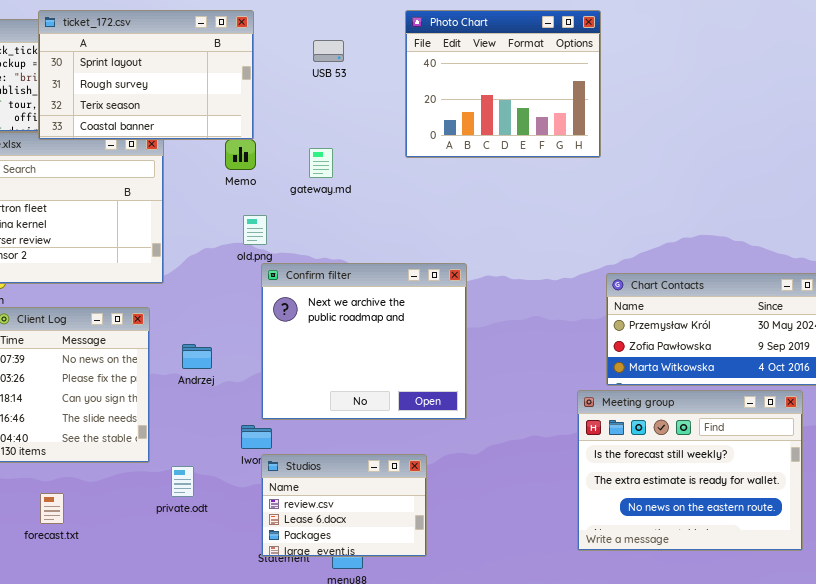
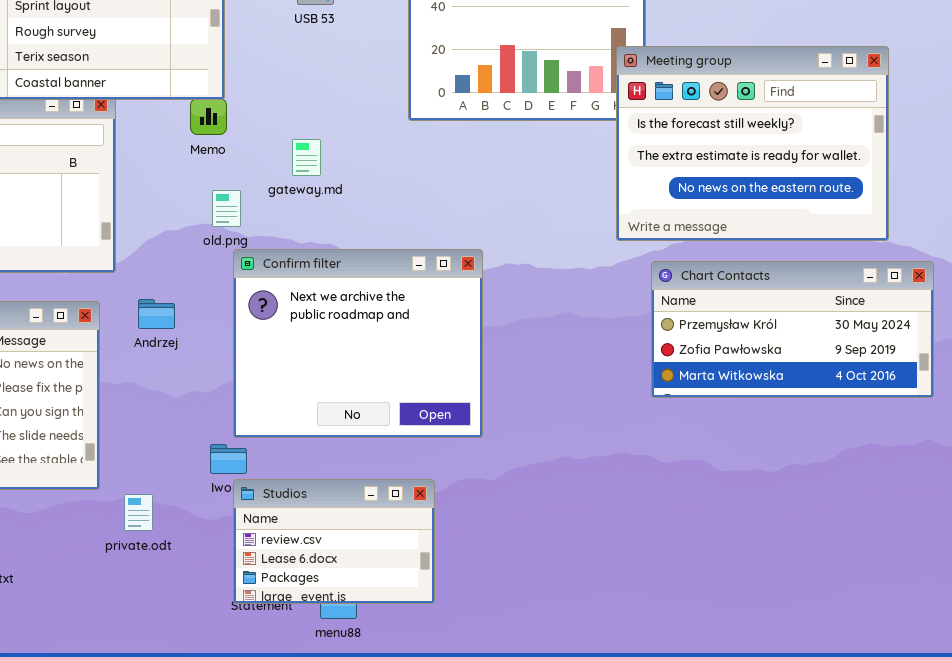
gateway.md: [309,148,333,178] -> [292,139,321,176], moved
Andrzej: [182,344,212,369] -> [138,299,175,329], moved
Meeting group: [577,390,803,551] -> [616,46,889,241], moved

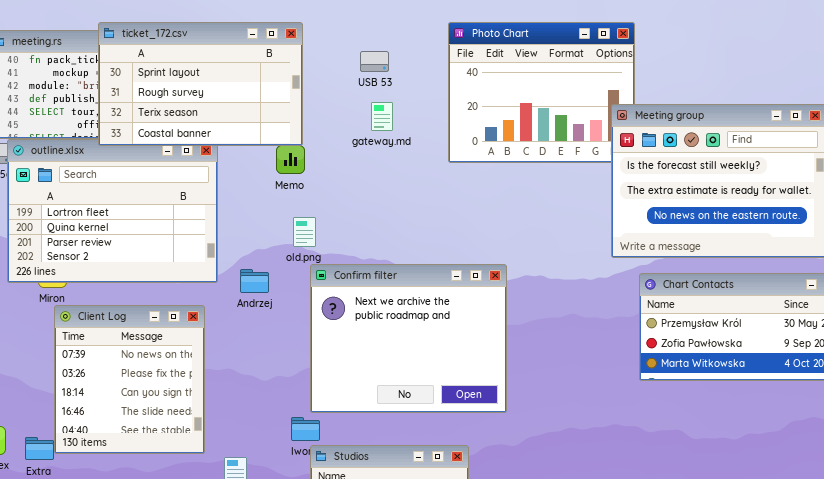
gateway.md: [292,139,321,176] -> [371,102,393,131], moved
Andrzej: [138,299,175,329] -> [240,269,269,293], moved

